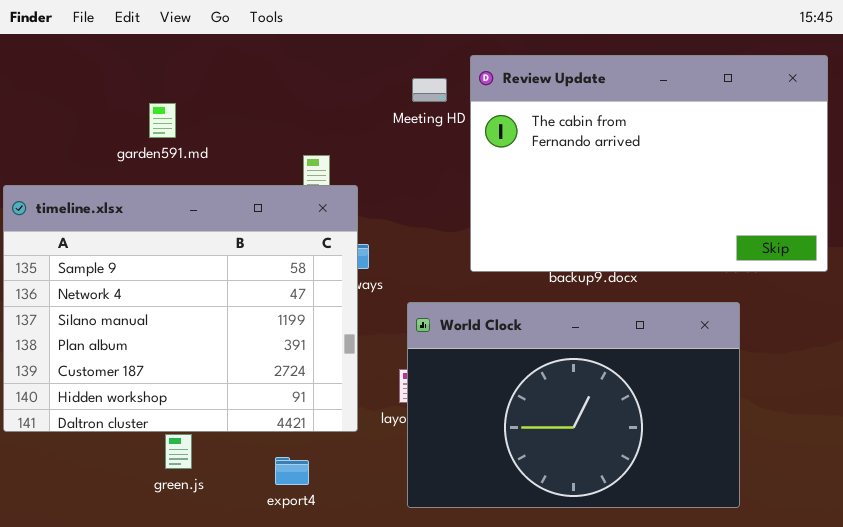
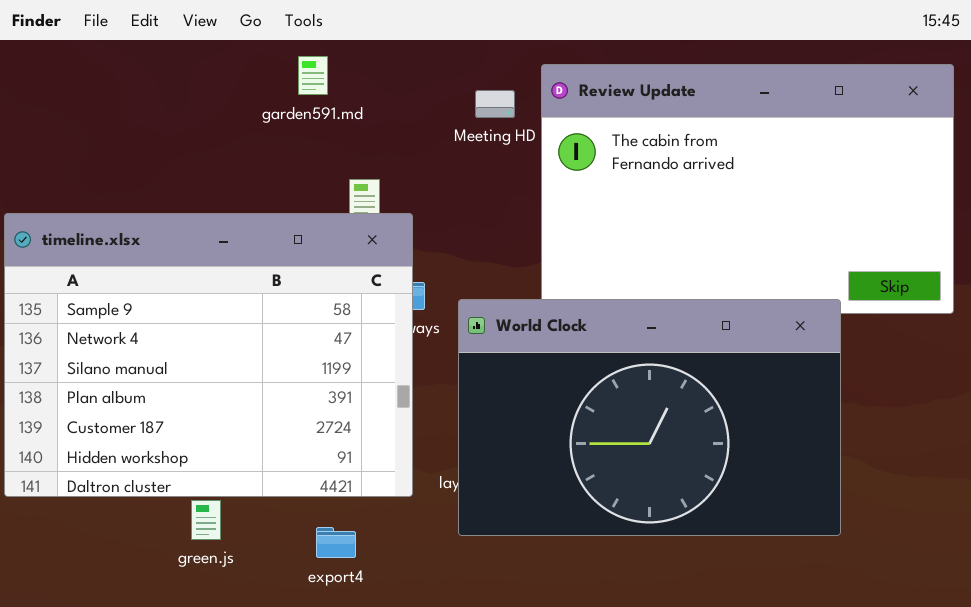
garden591.md: [149,103,176,138] -> [298,56,328,95], moved
World Clock: [407,302,740,508] -> [458,299,841,536], moved

